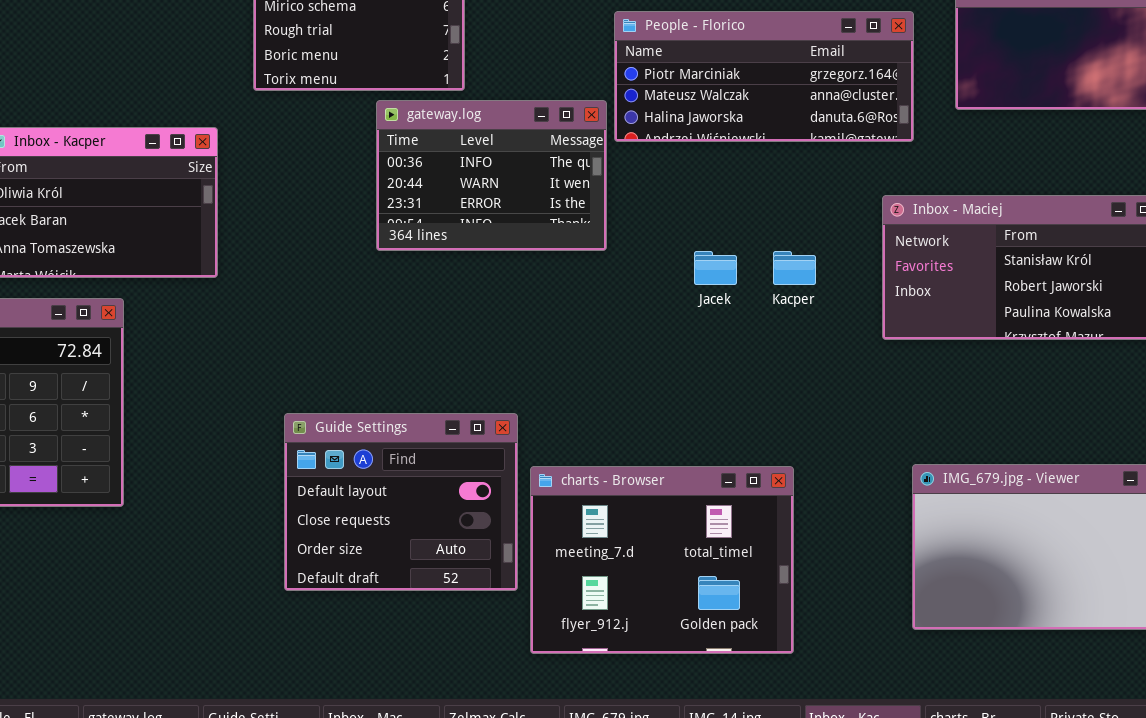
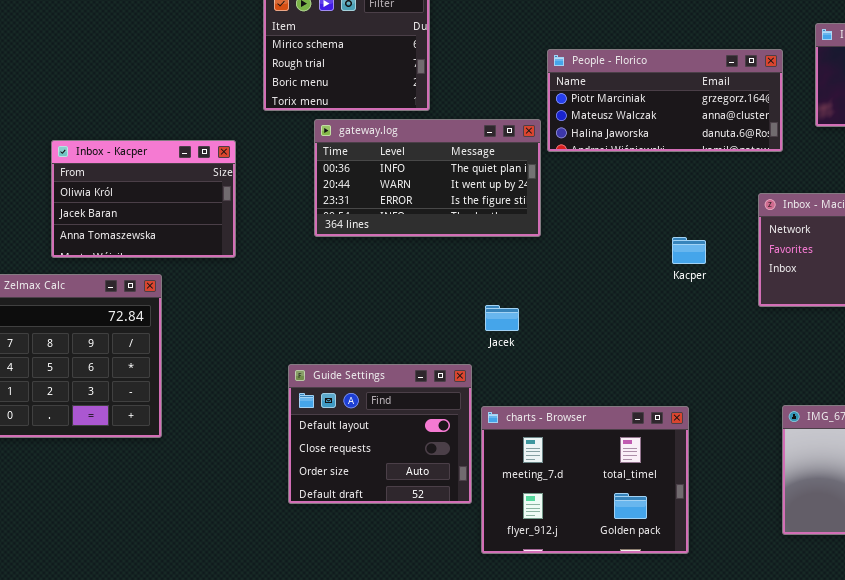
gateway.log: [376,100,607,251] -> [314,119,541,237], resized
Jacek: [694,251,737,285] -> [485,305,519,331], moved

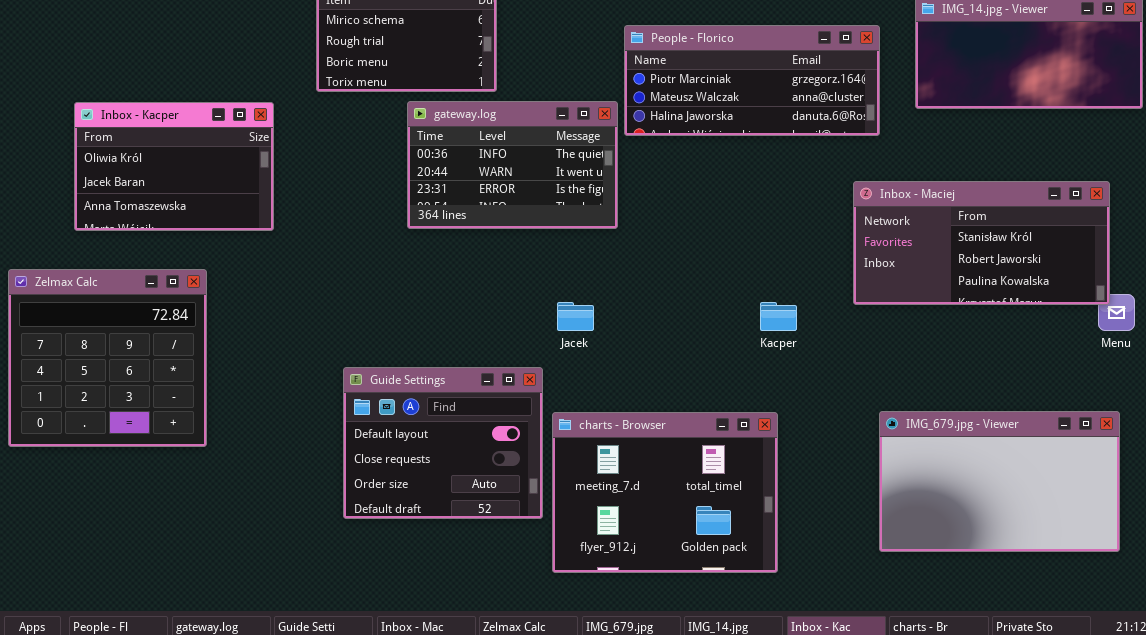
gateway.log: [314,119,541,237] -> [407,101,618,229], resized
Inbox - Kacper: [51,140,236,258] -> [74,102,274,231], moved
Kacper: [672,237,706,264] -> [760,302,797,331], moved

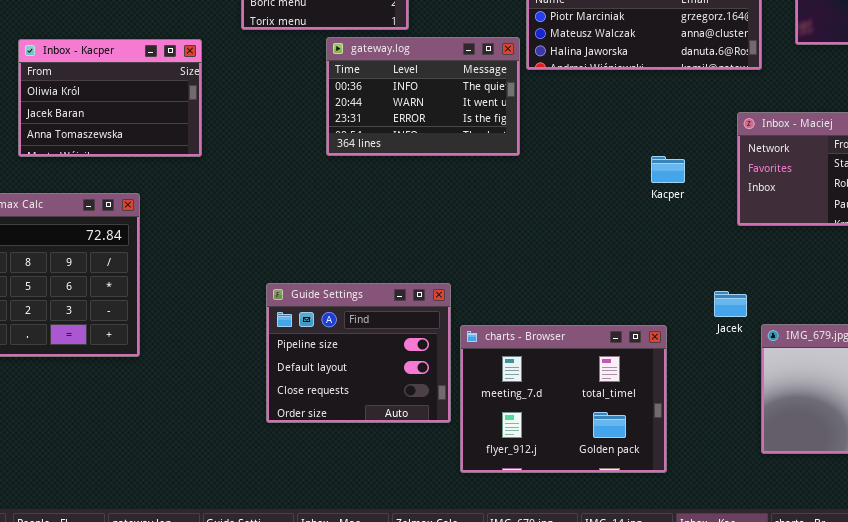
Jacek: [557,302,594,331] -> [714,291,747,317], moved
Kacper: [760,302,797,331] -> [651,156,685,183], moved
Guide Settings: [343,367,543,519] -> [266,283,451,423], scrolled up 1 row

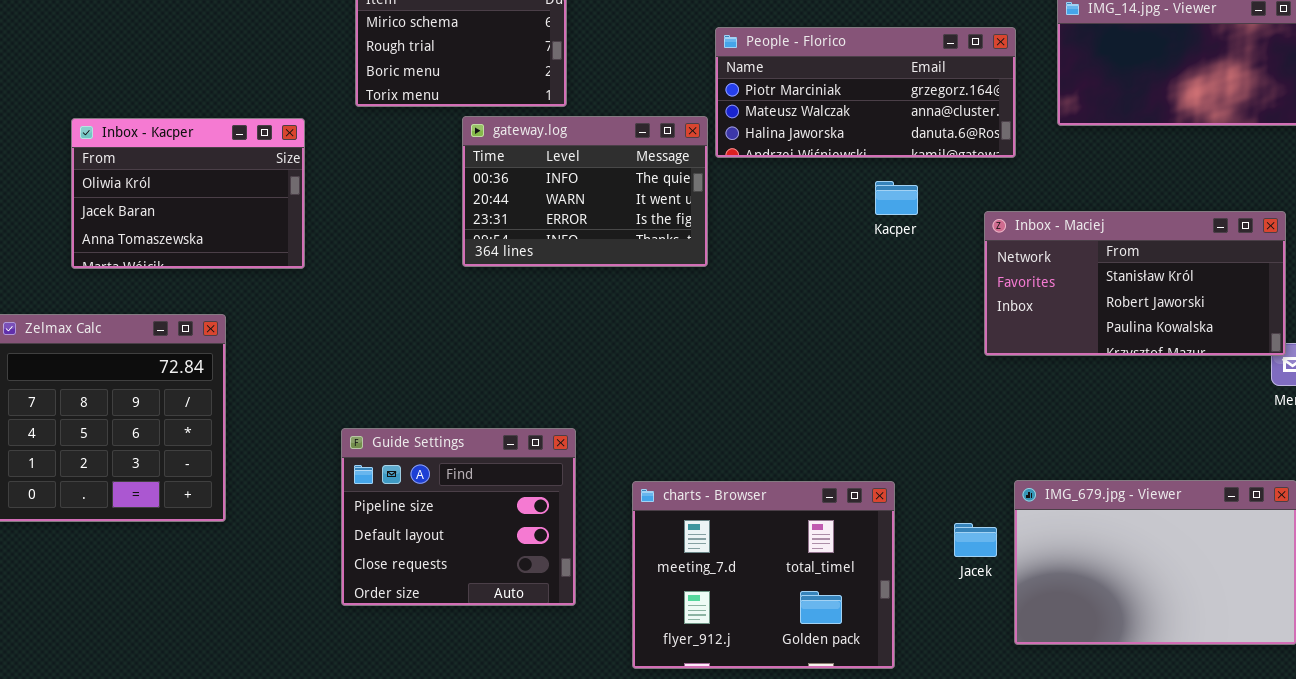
Kacper: [651,156,685,183] -> [875,181,918,215], moved
Guide Settings: [266,283,451,423] -> [341,428,576,606], moved
Jacek: [714,291,747,317] -> [954,523,997,557], moved

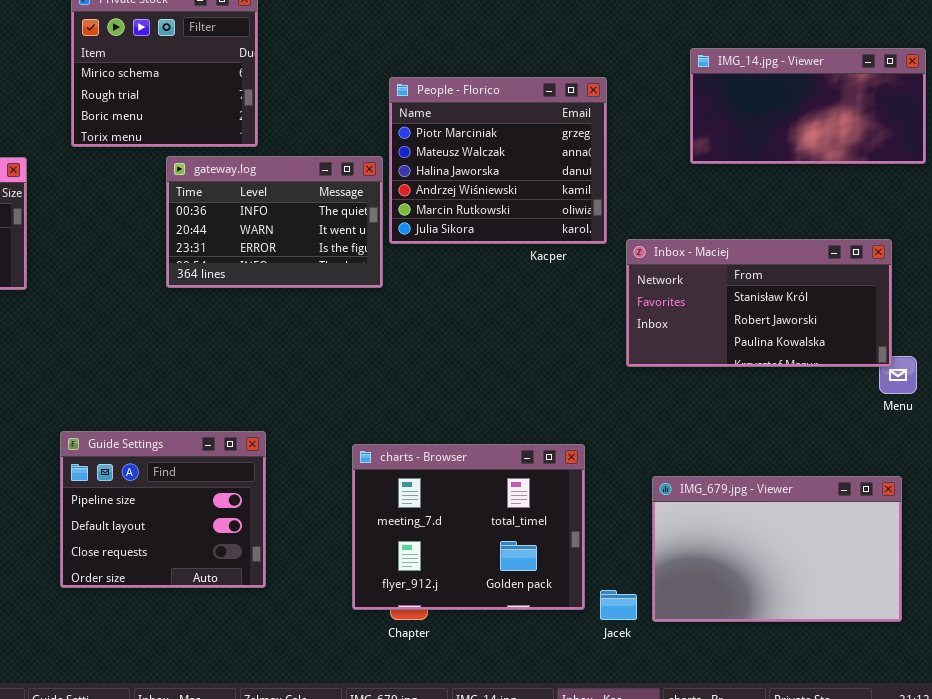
People - Florico: [715,27,1016,158] -> [389,77,607,244], resized
charts - Browser: [632,481,895,669] -> [352,444,585,610], moved
Jacek: [954,523,997,557] -> [600,590,637,620], moved

